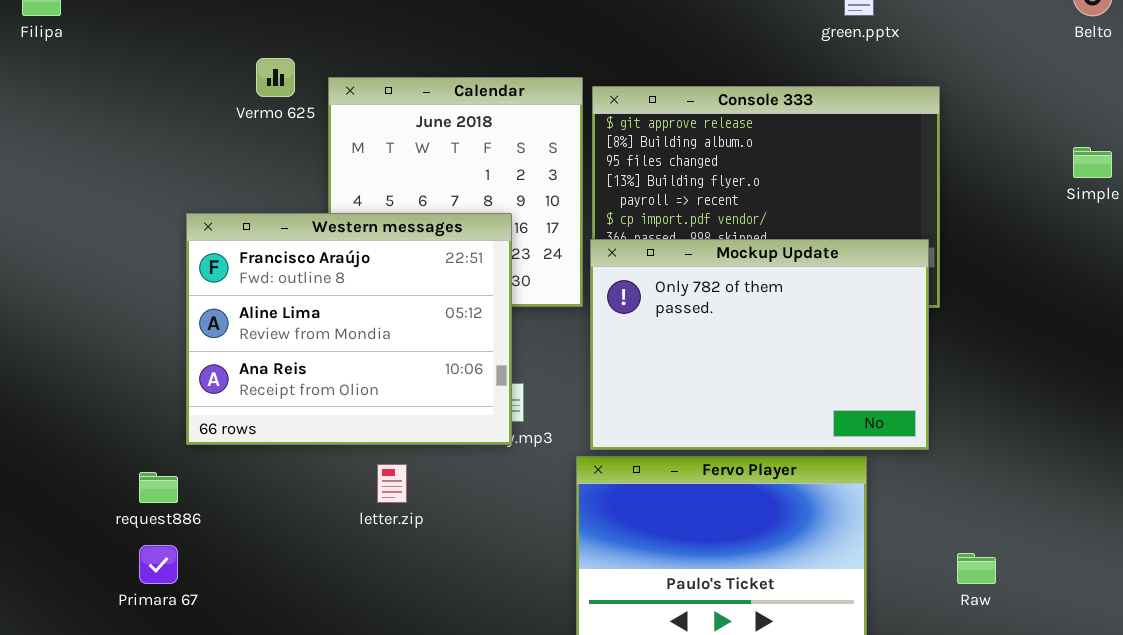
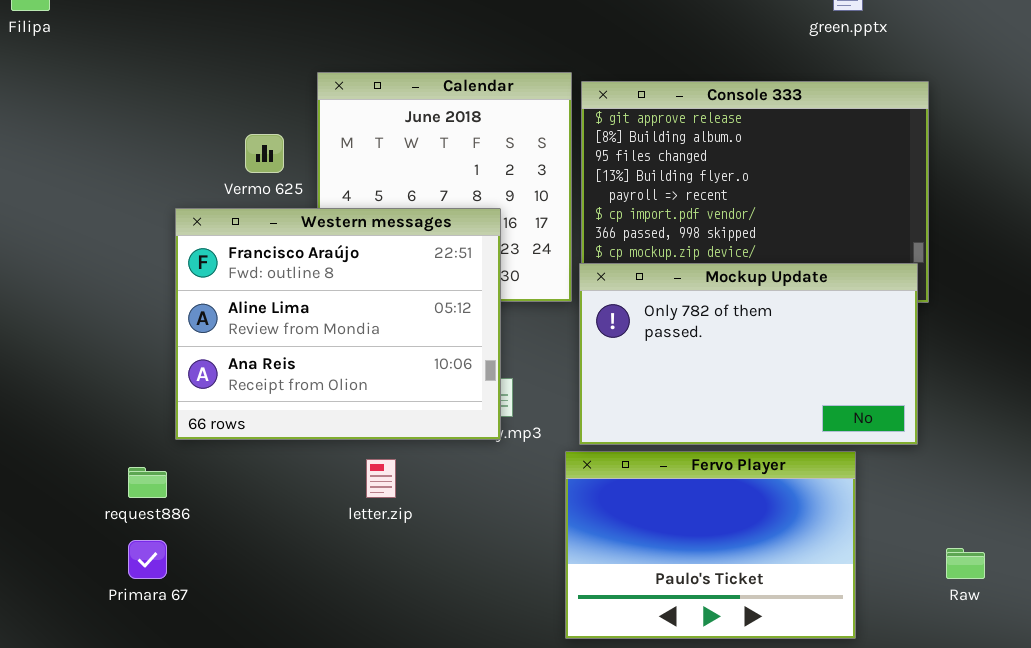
Vermo 625: [256,58,295,97] -> [245,134,284,173], moved
Mockup Update: [590,239,929,450] -> [579,263,918,445], resized

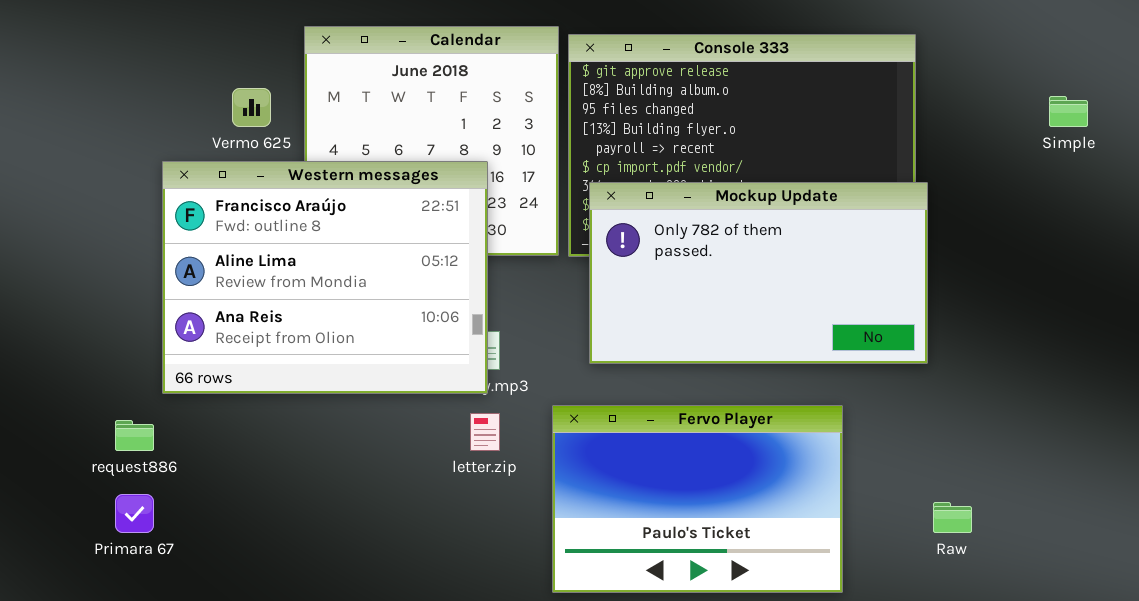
Mockup Update: [579,263,918,445] -> [589,182,928,364], moved
letter.zip: [366,459,396,498] -> [470,413,500,451], moved

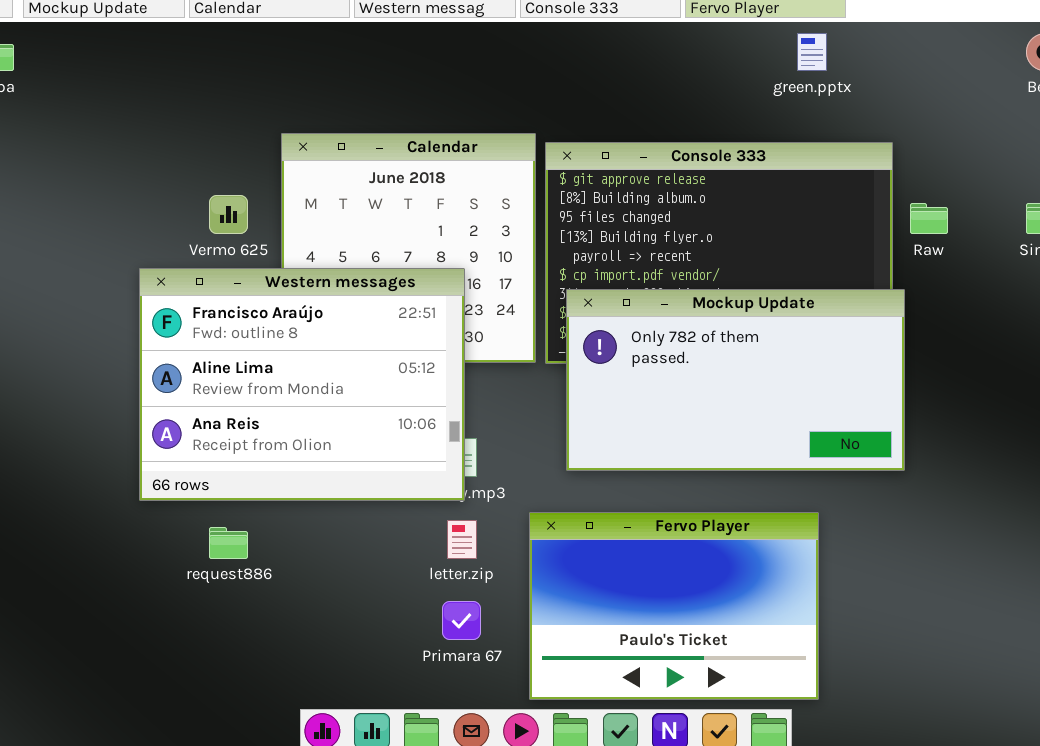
request886: [115,420,154,451] -> [209,527,248,559], moved
Primara 67: [115,494,154,533] -> [442,601,481,640], moved
Raw: [933,502,972,533] -> [910,203,948,234], moved

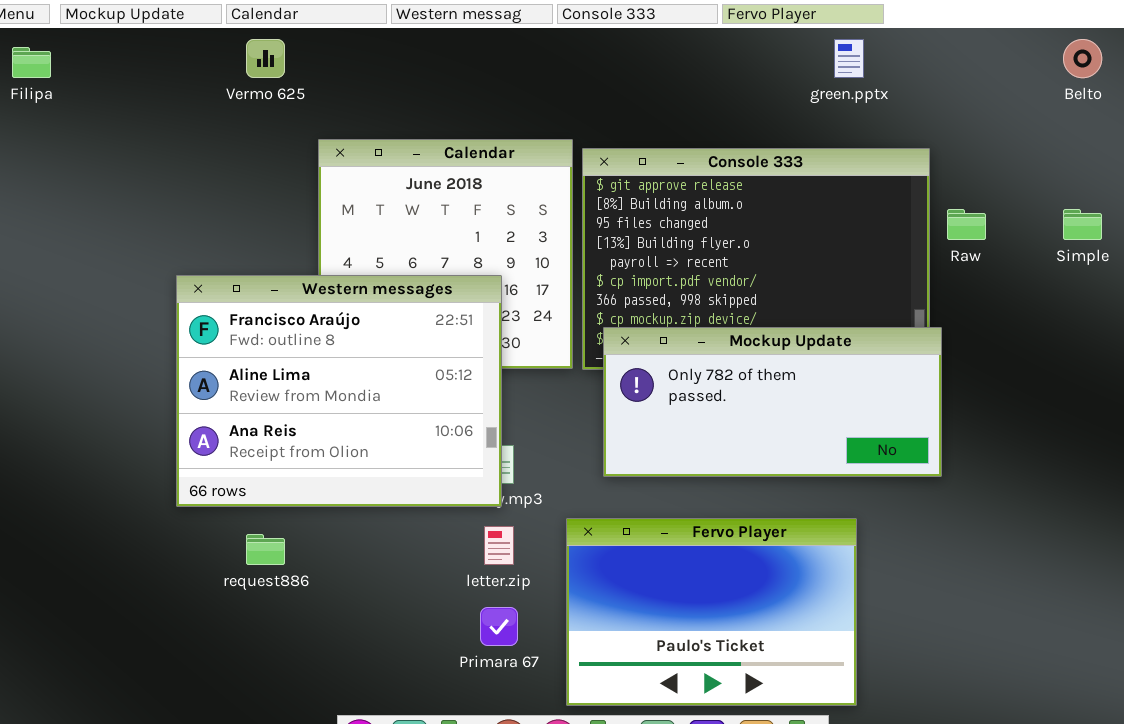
Vermo 625: [209,195,248,234] -> [246,39,285,78], moved
Mockup Update: [566,289,905,471] -> [603,327,942,477], resized

